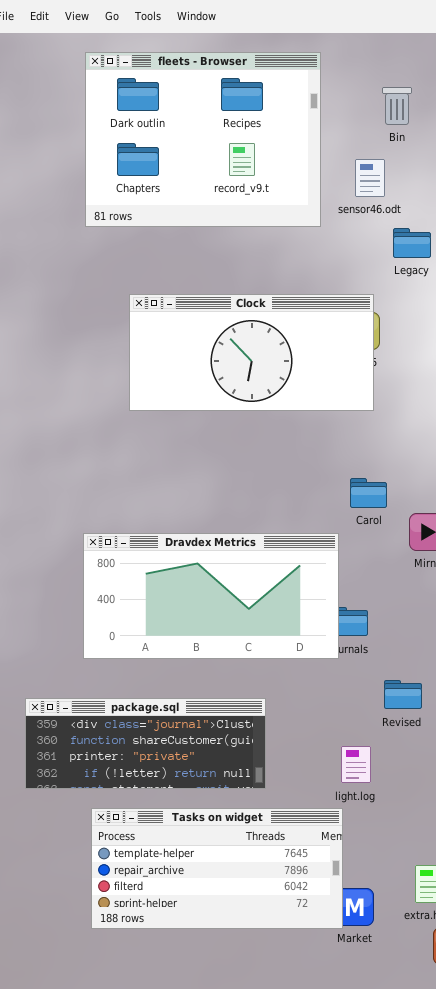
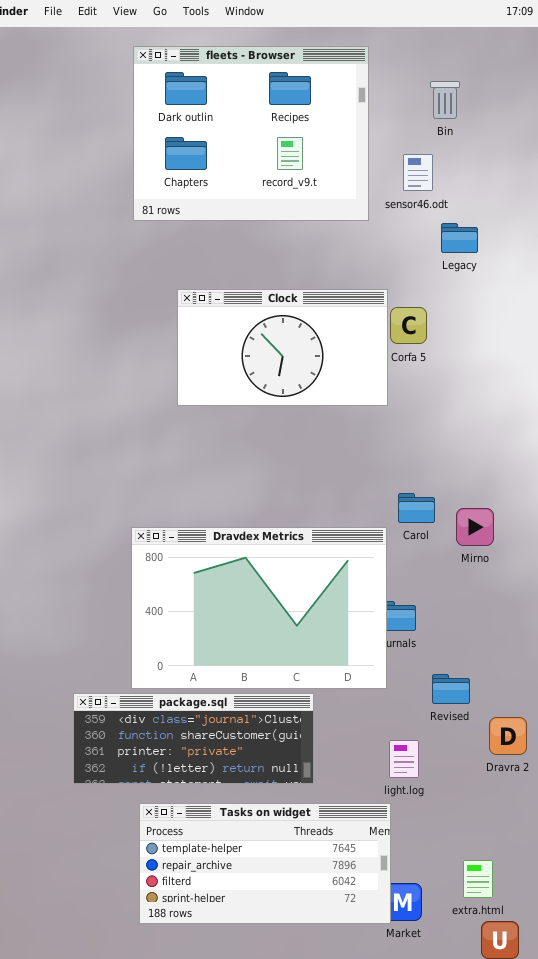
Clock: [129,294,374,411] -> [177,289,388,406], resized
Carol: [350,478,387,508] -> [398,493,435,523], moved
Dravdex Metrics: [83,533,339,659] -> [131,527,387,689], resized

